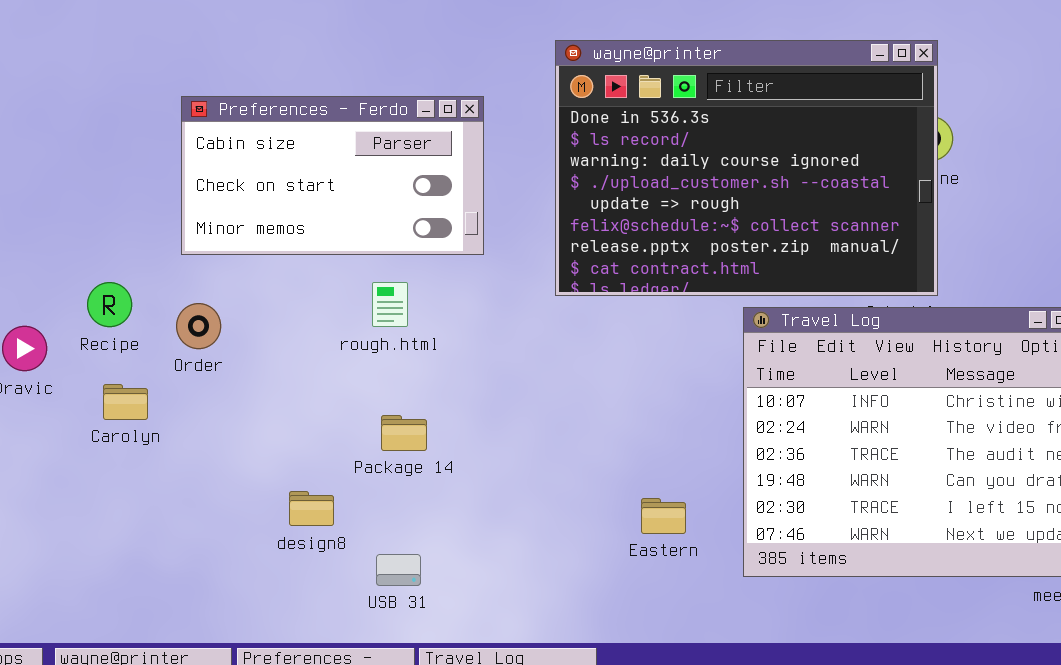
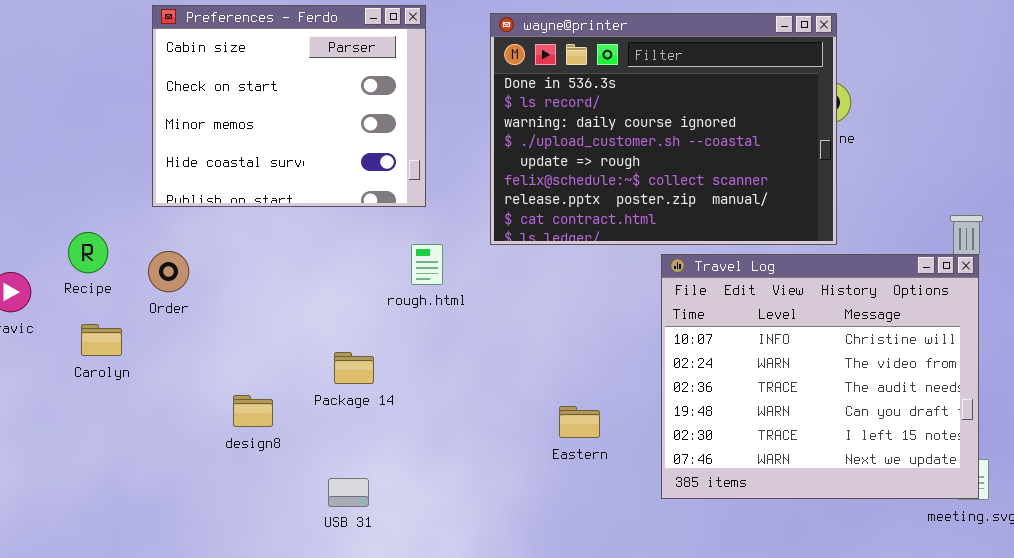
Preferences - Ferdo: [181,96,484,255] -> [152,5,426,207], resized
rough.html: [372,282,408,327] -> [411,244,443,285], moved
design8: [289,491,334,526] -> [233,395,273,427], moved
Eastern: [641,498,686,534] -> [559,406,600,438], moved

